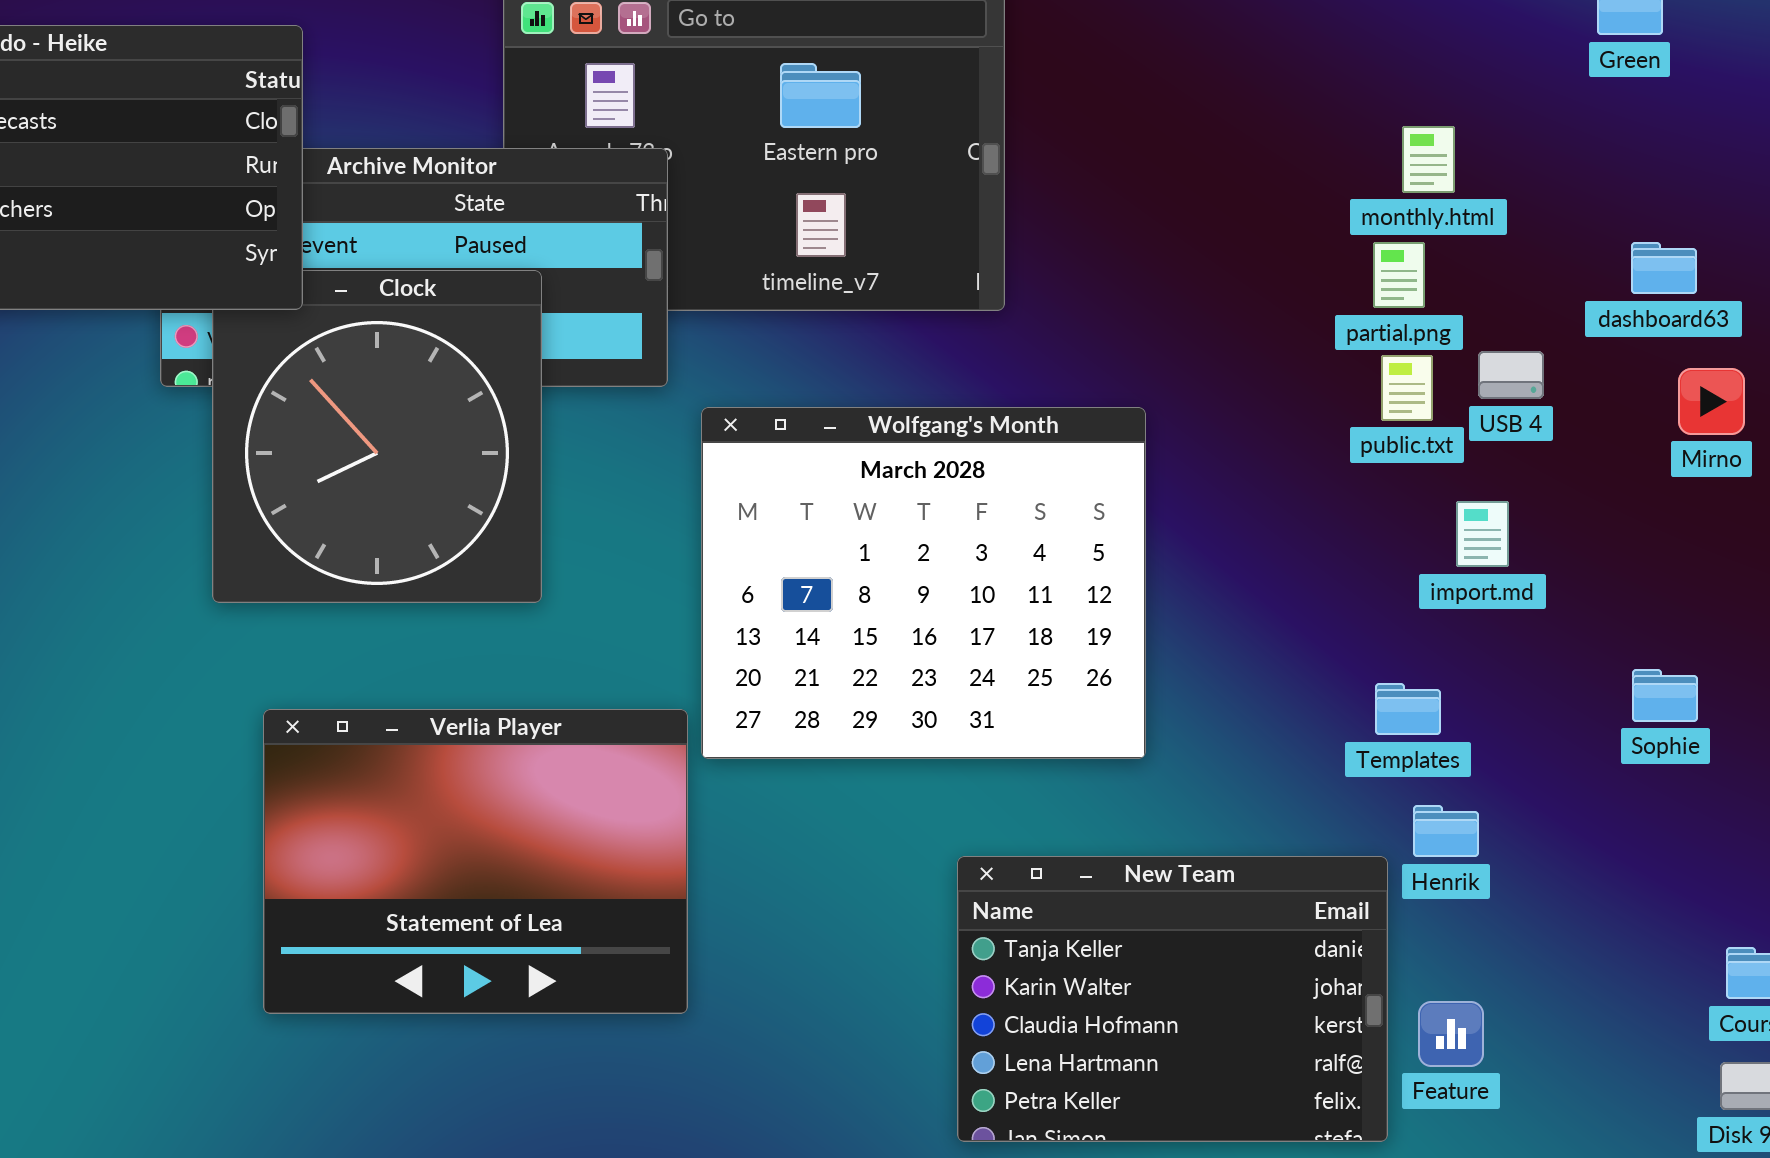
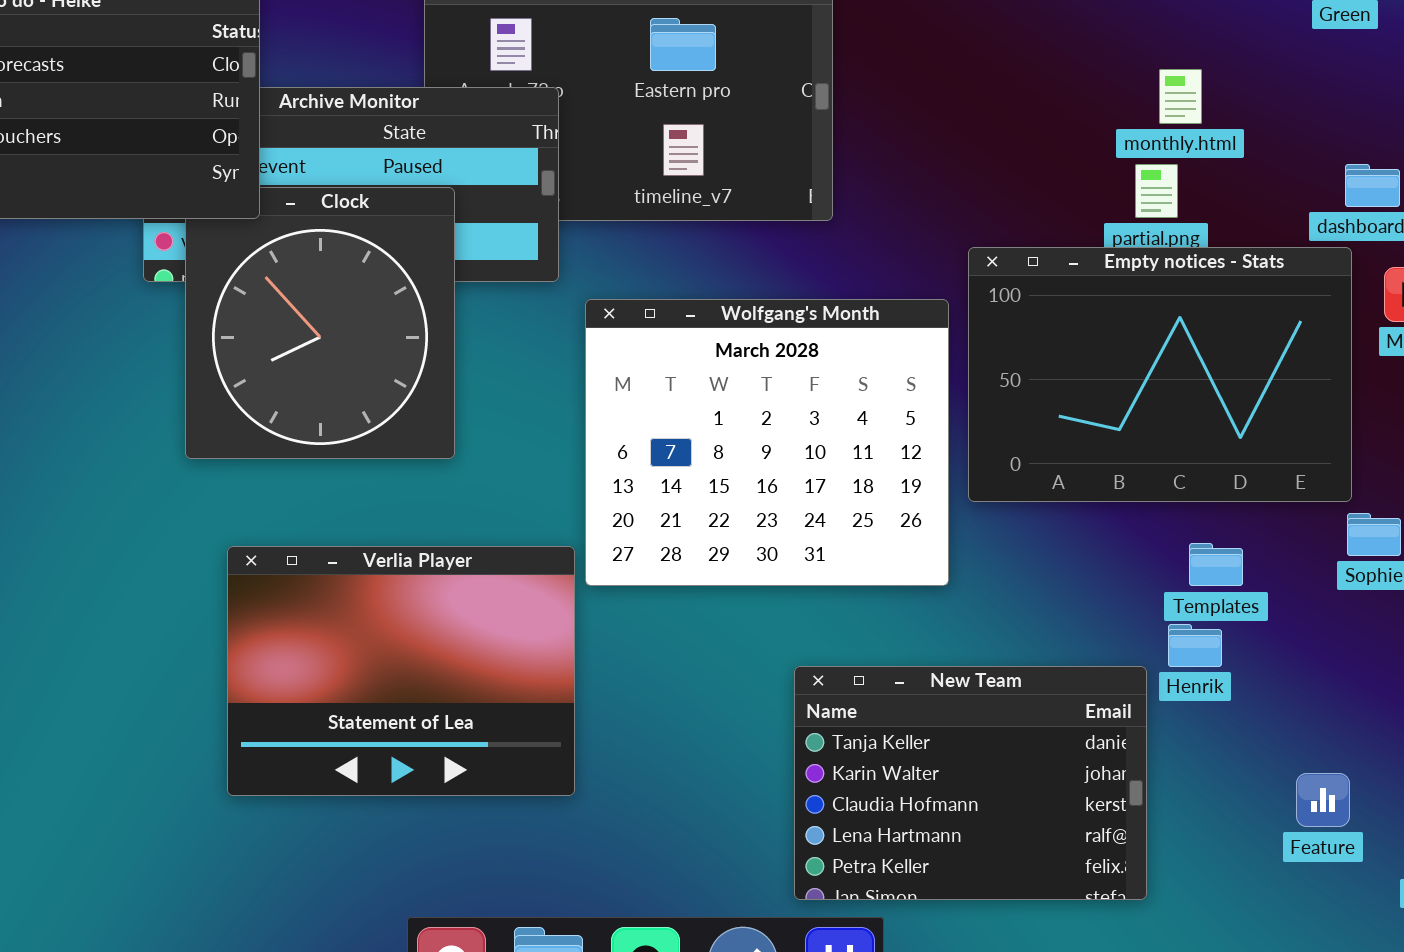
Empty notices - Stats: none -> [968,247,1352,502], opened
Templates: [1375,683,1441,735] -> [1189,543,1243,586], moved
Feature: [1418,1001,1484,1067] -> [1296,773,1350,827], moved

